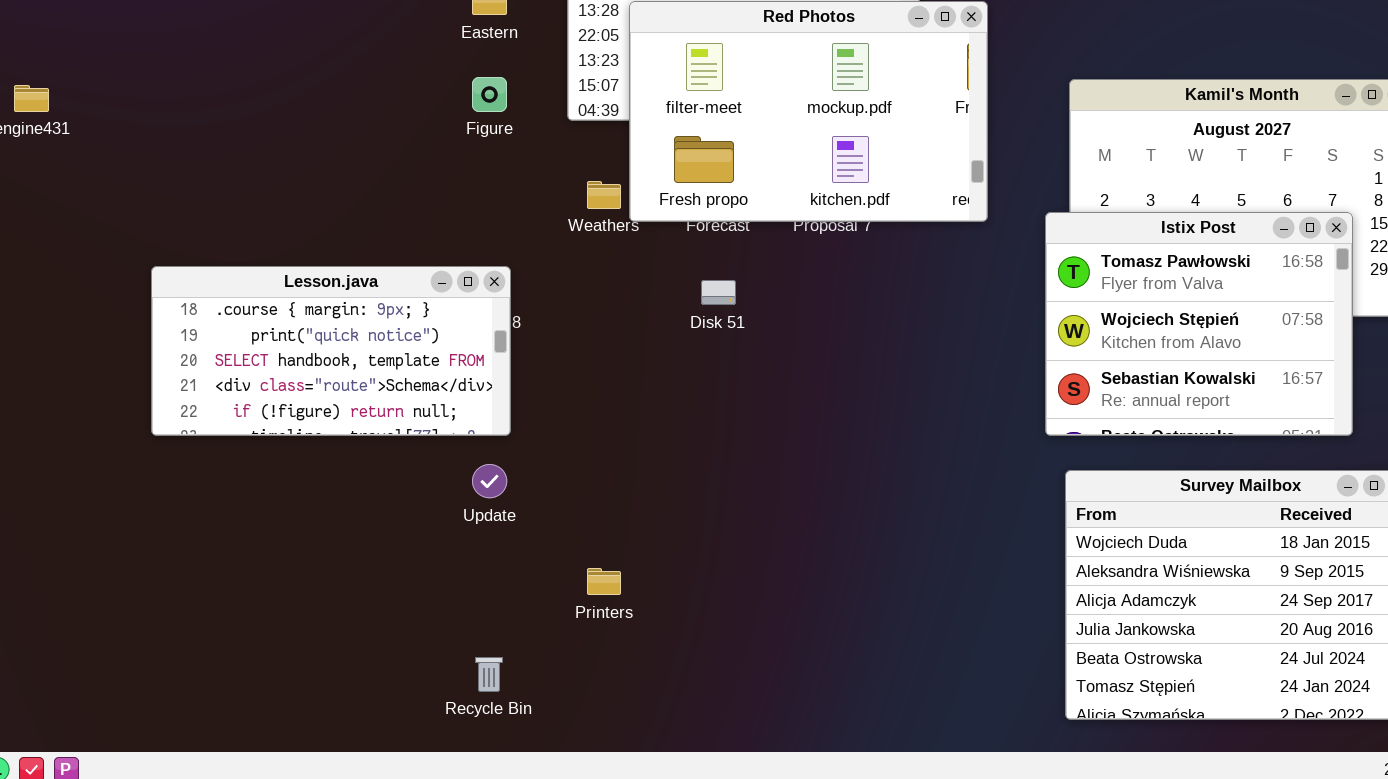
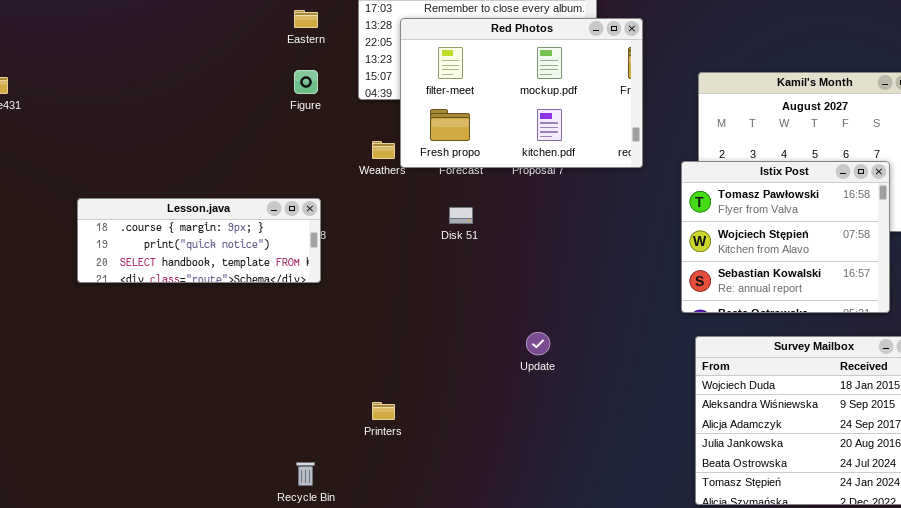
Lesson.java: [151,266,511,436] -> [77,198,321,283], resized
Update: [472,464,507,498] -> [526,332,550,355], moved

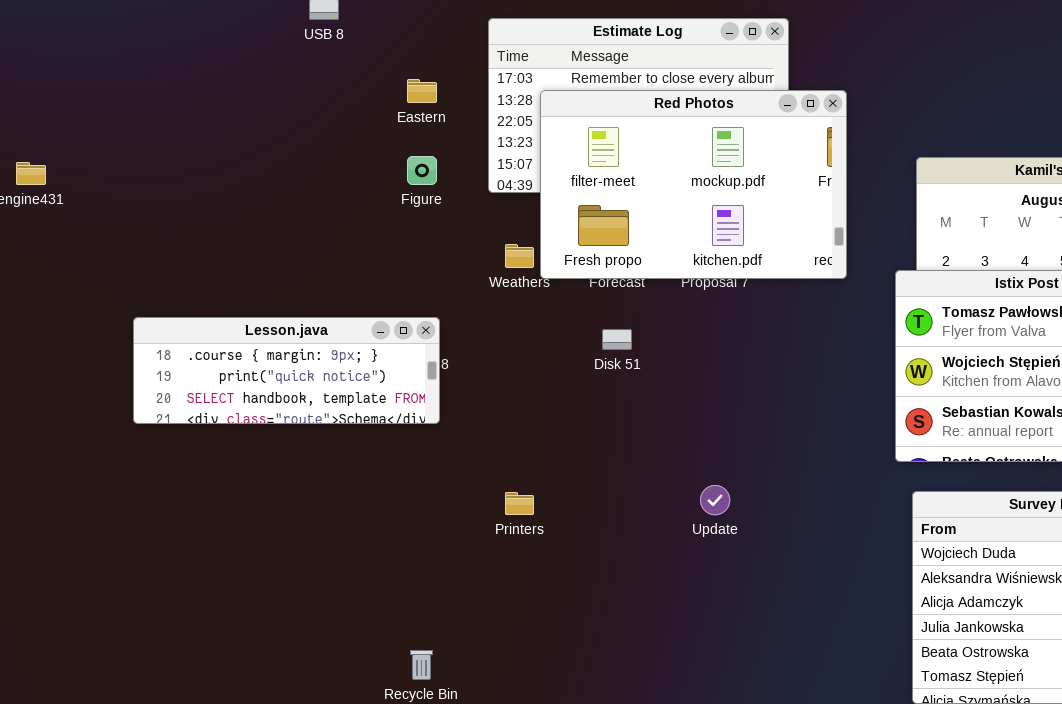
Printers: [372,402,395,420] -> [505,492,534,515], moved

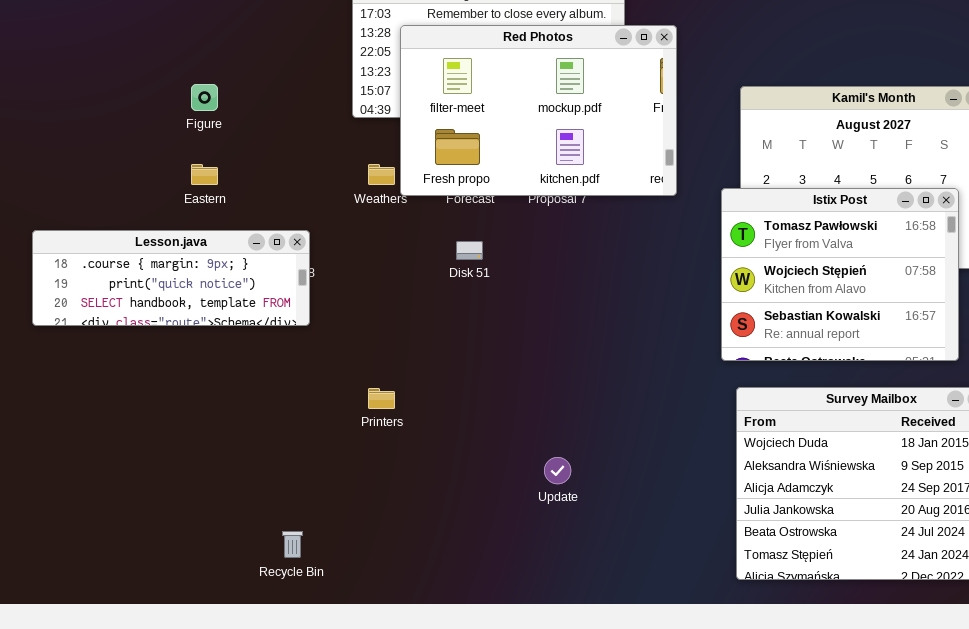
Eastern: [407,79,437,103] -> [191,164,218,185], moved
Figure: [407,156,437,185] -> [191,84,218,111], moved
Update: [700,485,730,515] -> [544,457,571,484], moved

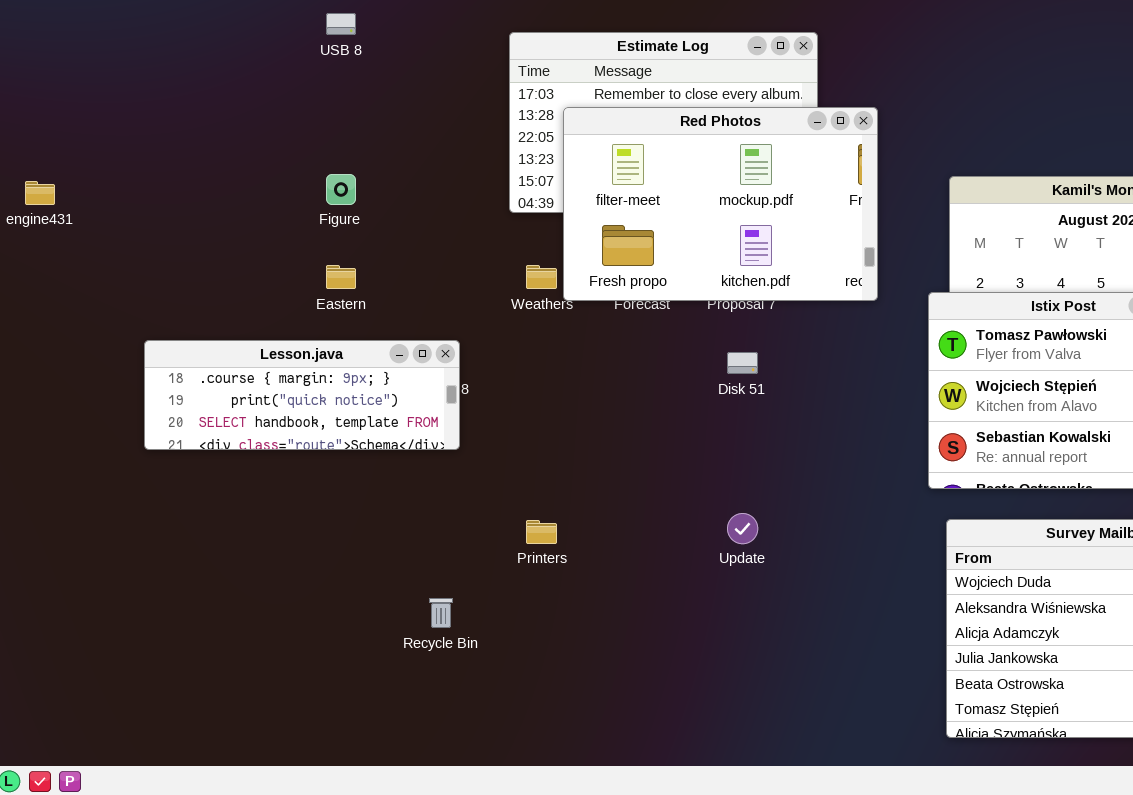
Disk 51: [456,241,483,260] -> [727,352,758,374], moved
Update: [544,457,571,484] -> [727,513,758,544], moved
Recycle Bin: [282,531,303,558] -> [429,598,453,628], moved

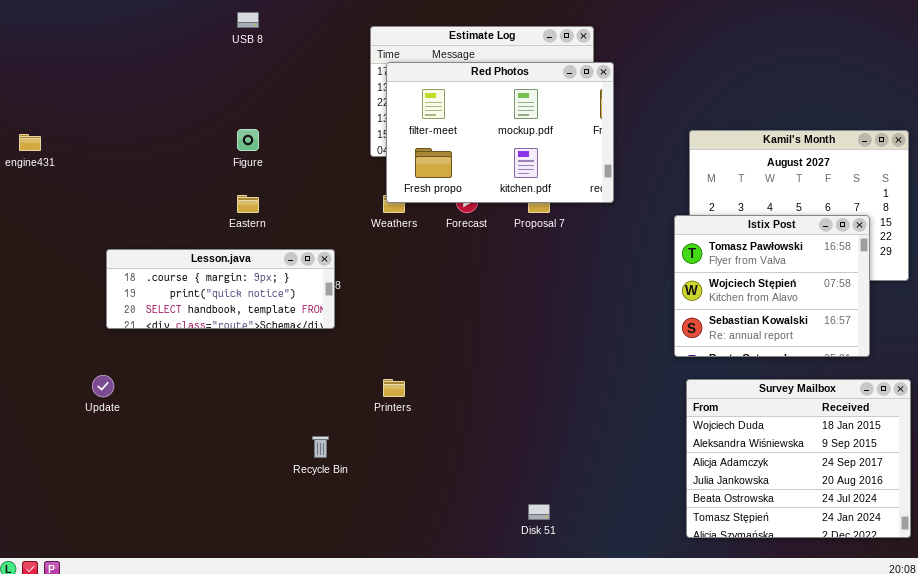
Red Photos: [563,107,878,301] -> [386,62,614,203], moved
Disk 51: [727,352,758,374] -> [528,504,550,520], moved
Update: [727,513,758,544] -> [92,375,114,397], moved

